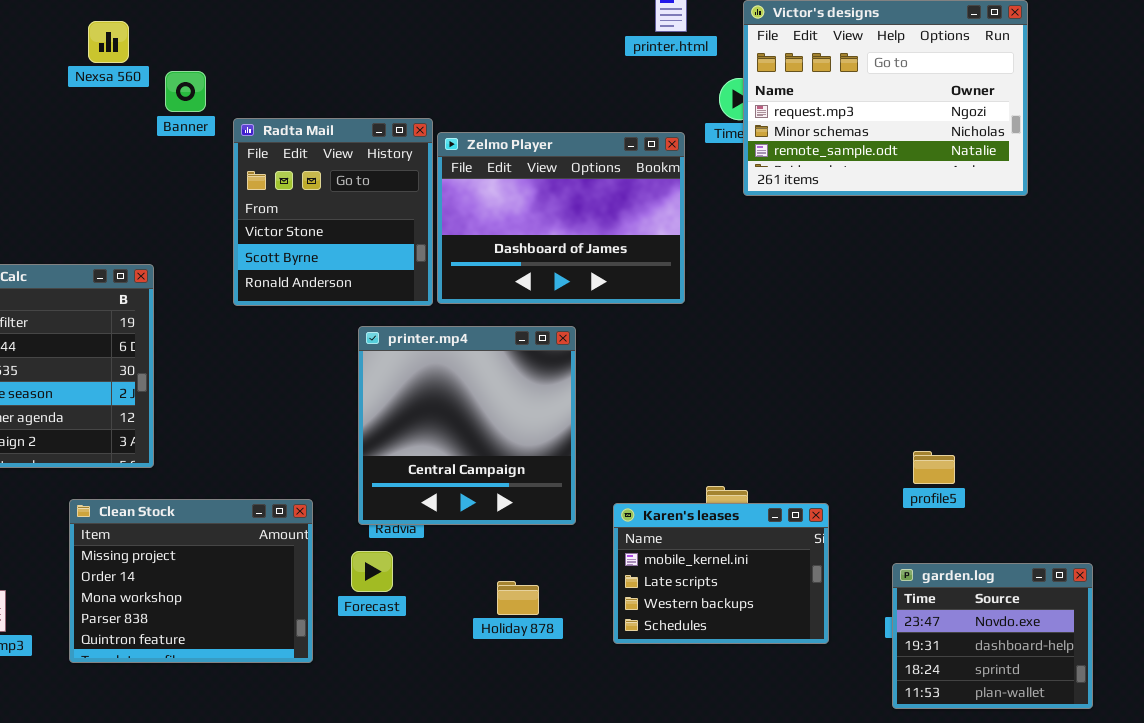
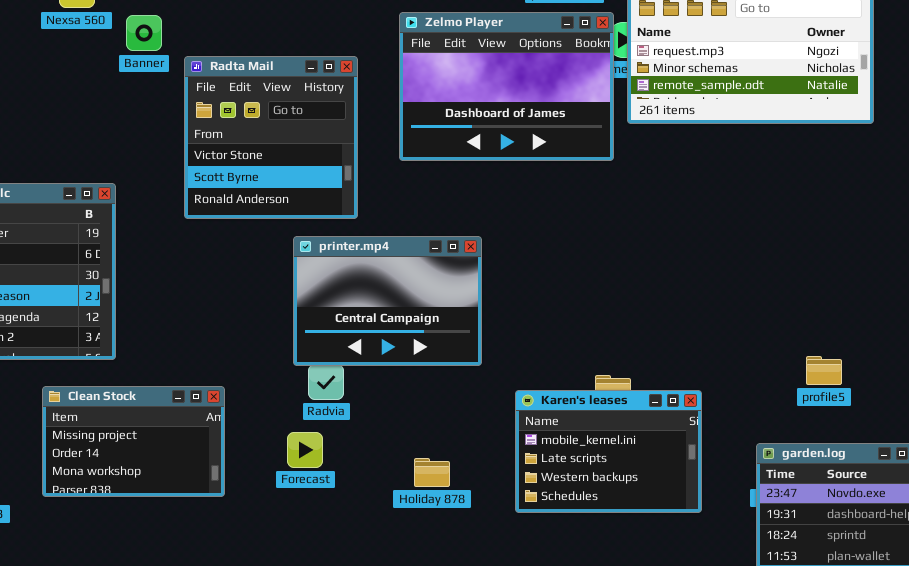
Zelmo Player: [437,132,685,304] -> [399,12,614,161], moved
printer.mp4: [358,326,576,525] -> [293,236,482,366], resized
profile5: [913,451,955,484] -> [806,356,842,385], moved
Clean Stock: [69,499,313,663] -> [42,386,225,497], resized

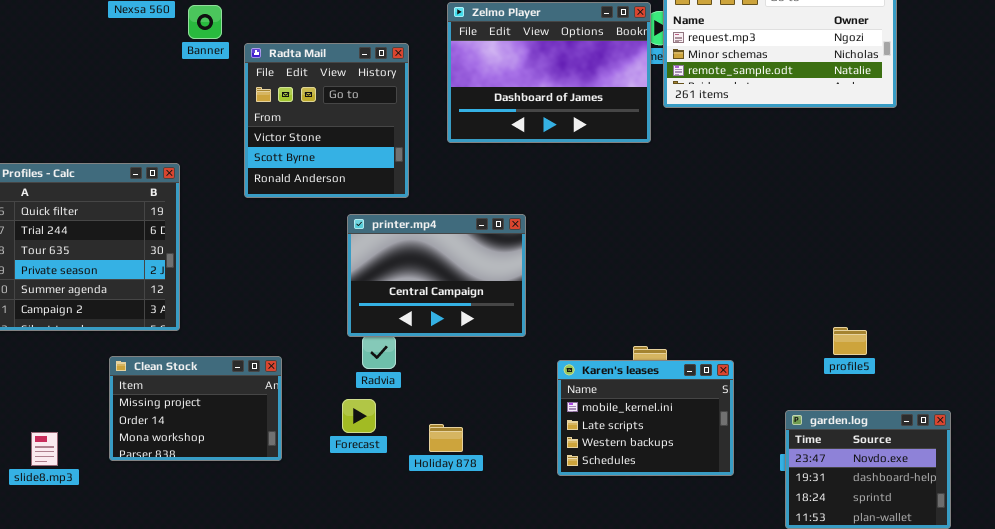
Holiday 878: [414,458,450,487] -> [429,424,463,452], moved

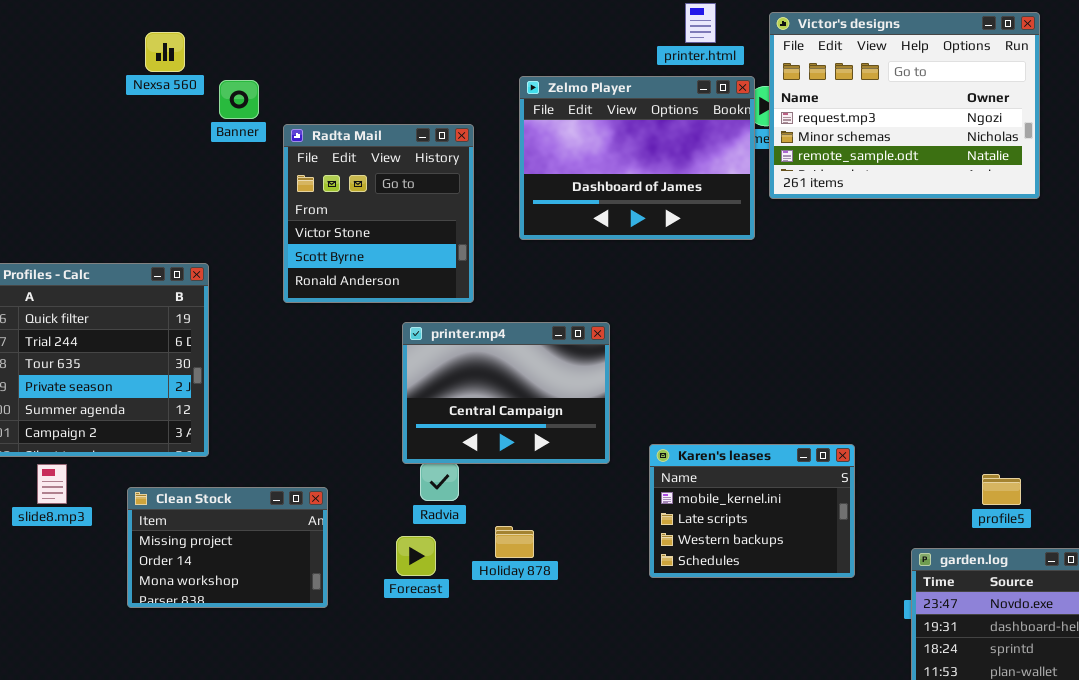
profile5: [833,327,867,355] -> [982,474,1021,505], moved
Karen's leases: [557,360,734,476] -> [649,444,855,578], moved
Holiday 878: [429,424,463,452] -> [495,526,534,558], moved
slide8.mp3: [31,432,58,466] -> [37,464,67,504], moved

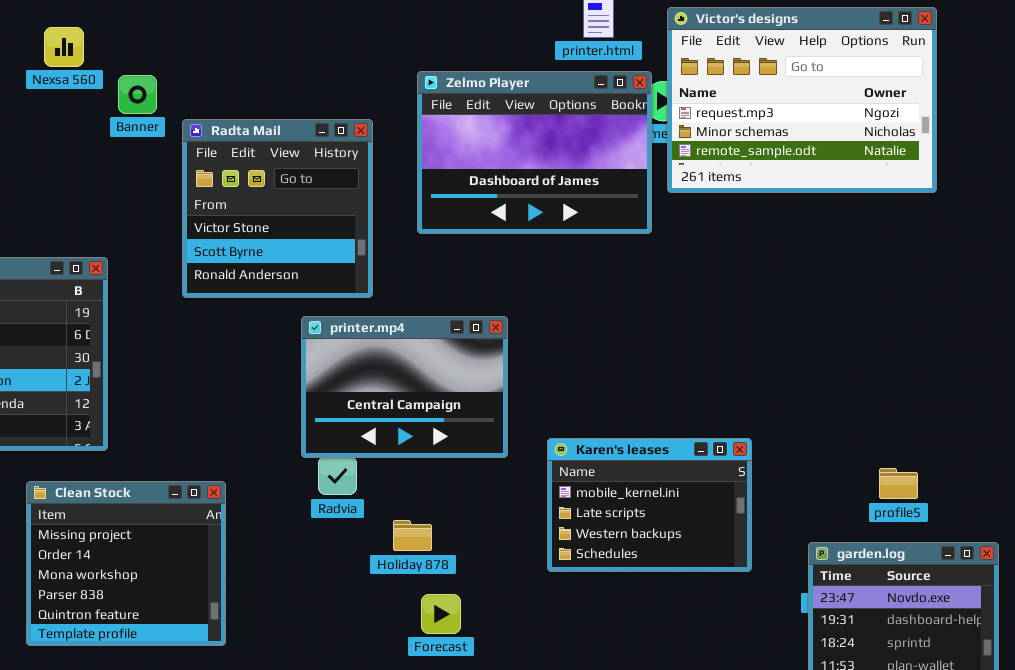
Clean Stock: [127,487,328,608] -> [26,481,226,646], resized
Forecast: [396,536,436,576] -> [421,594,461,634], moved

